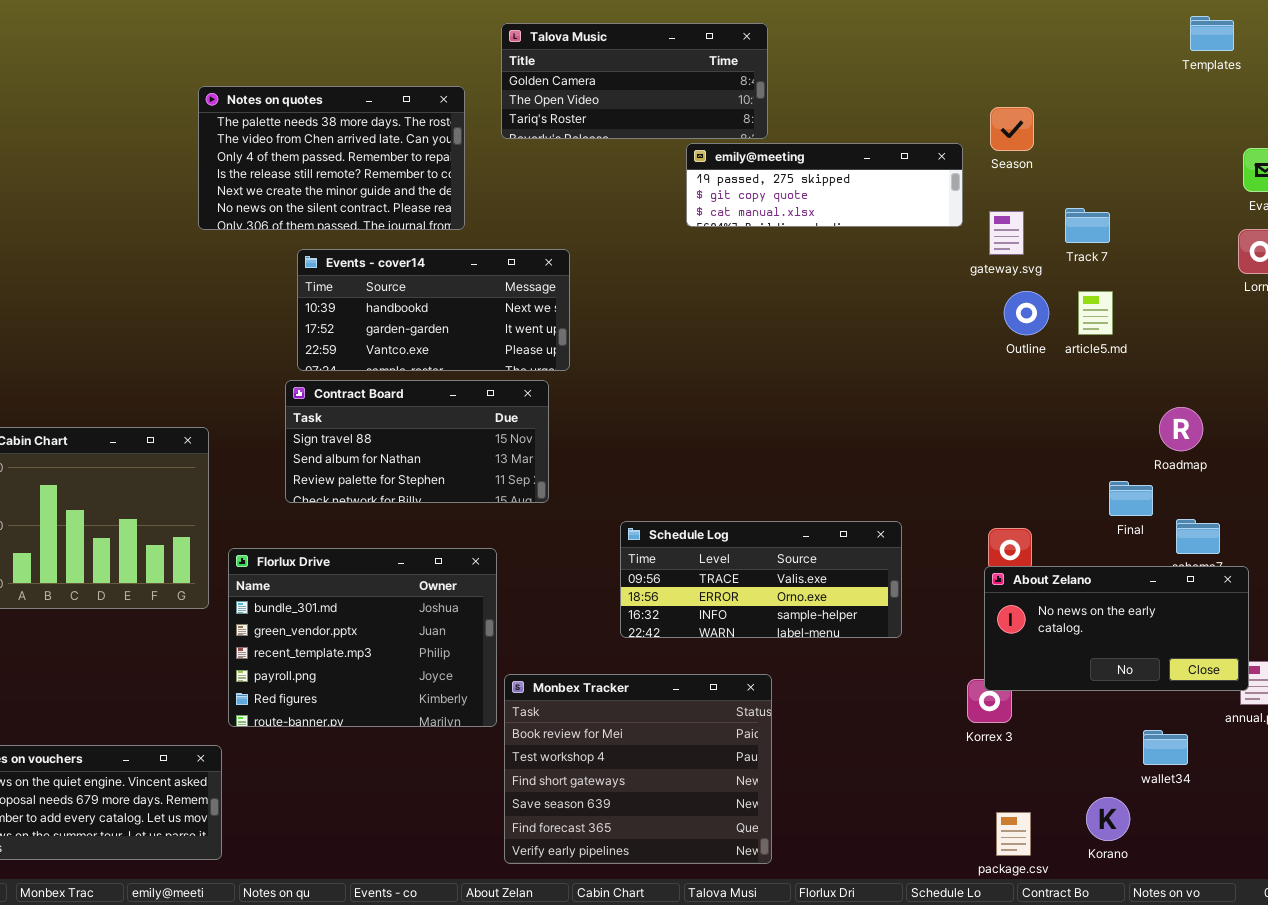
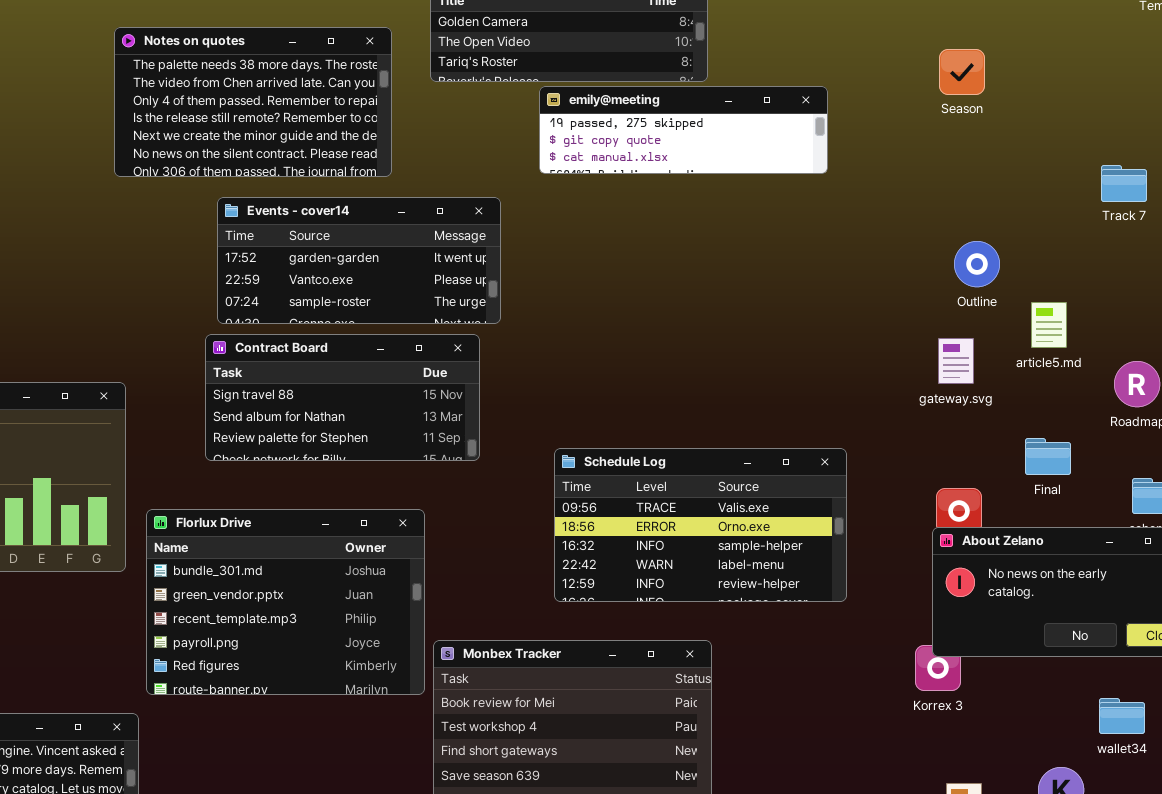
emily@meeting: [686,143,963,227] -> [539,86,828,174], moved
Track 7: [1065,208,1110,243] -> [1101,165,1147,202], moved
gateway.svg: [989,211,1024,255] -> [938,338,974,384], moved
Events - cover14: [297,249,570,371] -> [217,197,501,324], scrolled down 1 row
article5.md: [1078,291,1113,335] -> [1031,302,1067,348], moved
Final: [1109,481,1153,516] -> [1025,438,1071,475], moved
Schedule Log: [620,521,902,638] -> [554,448,847,602], resized

